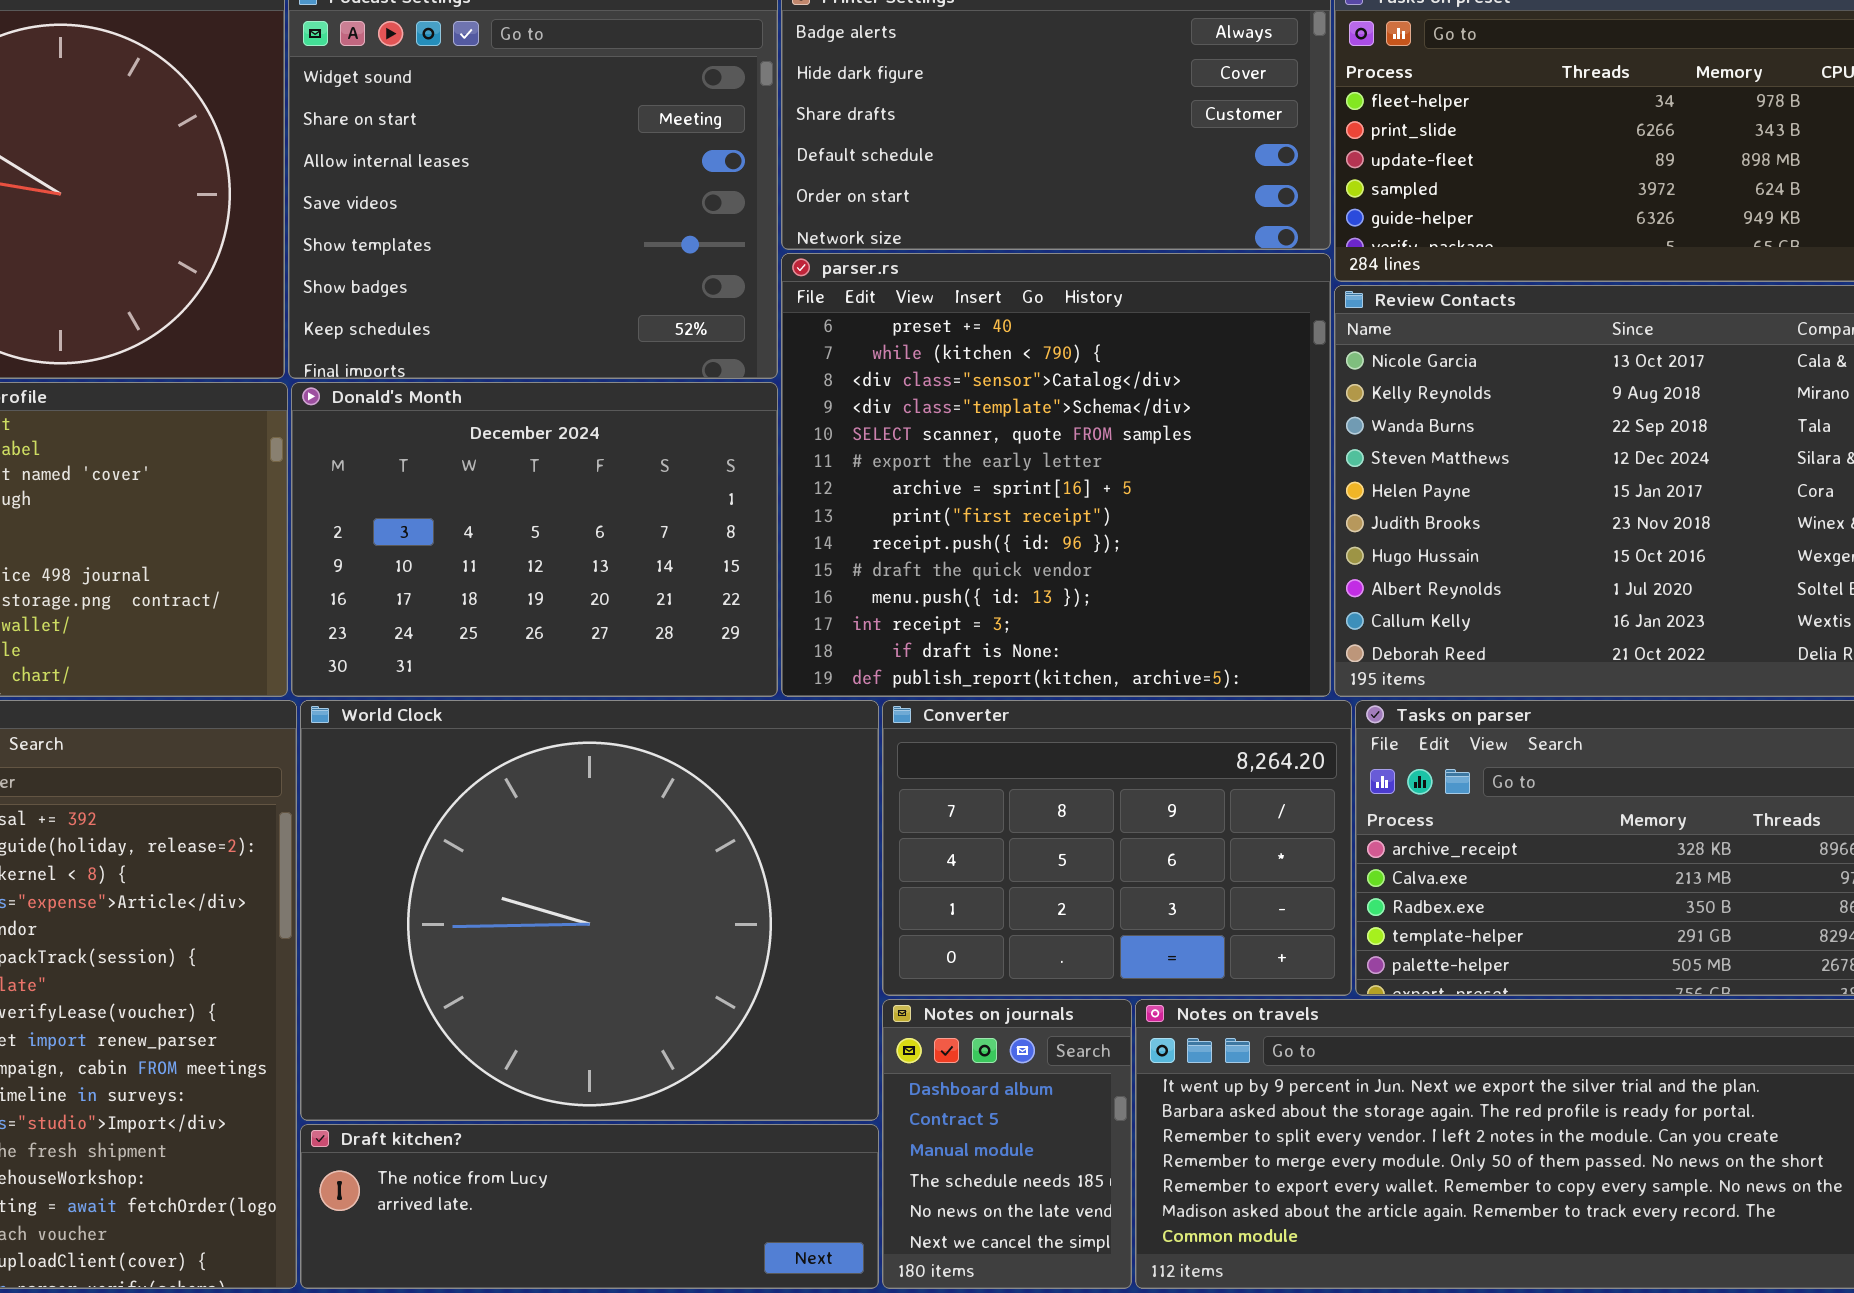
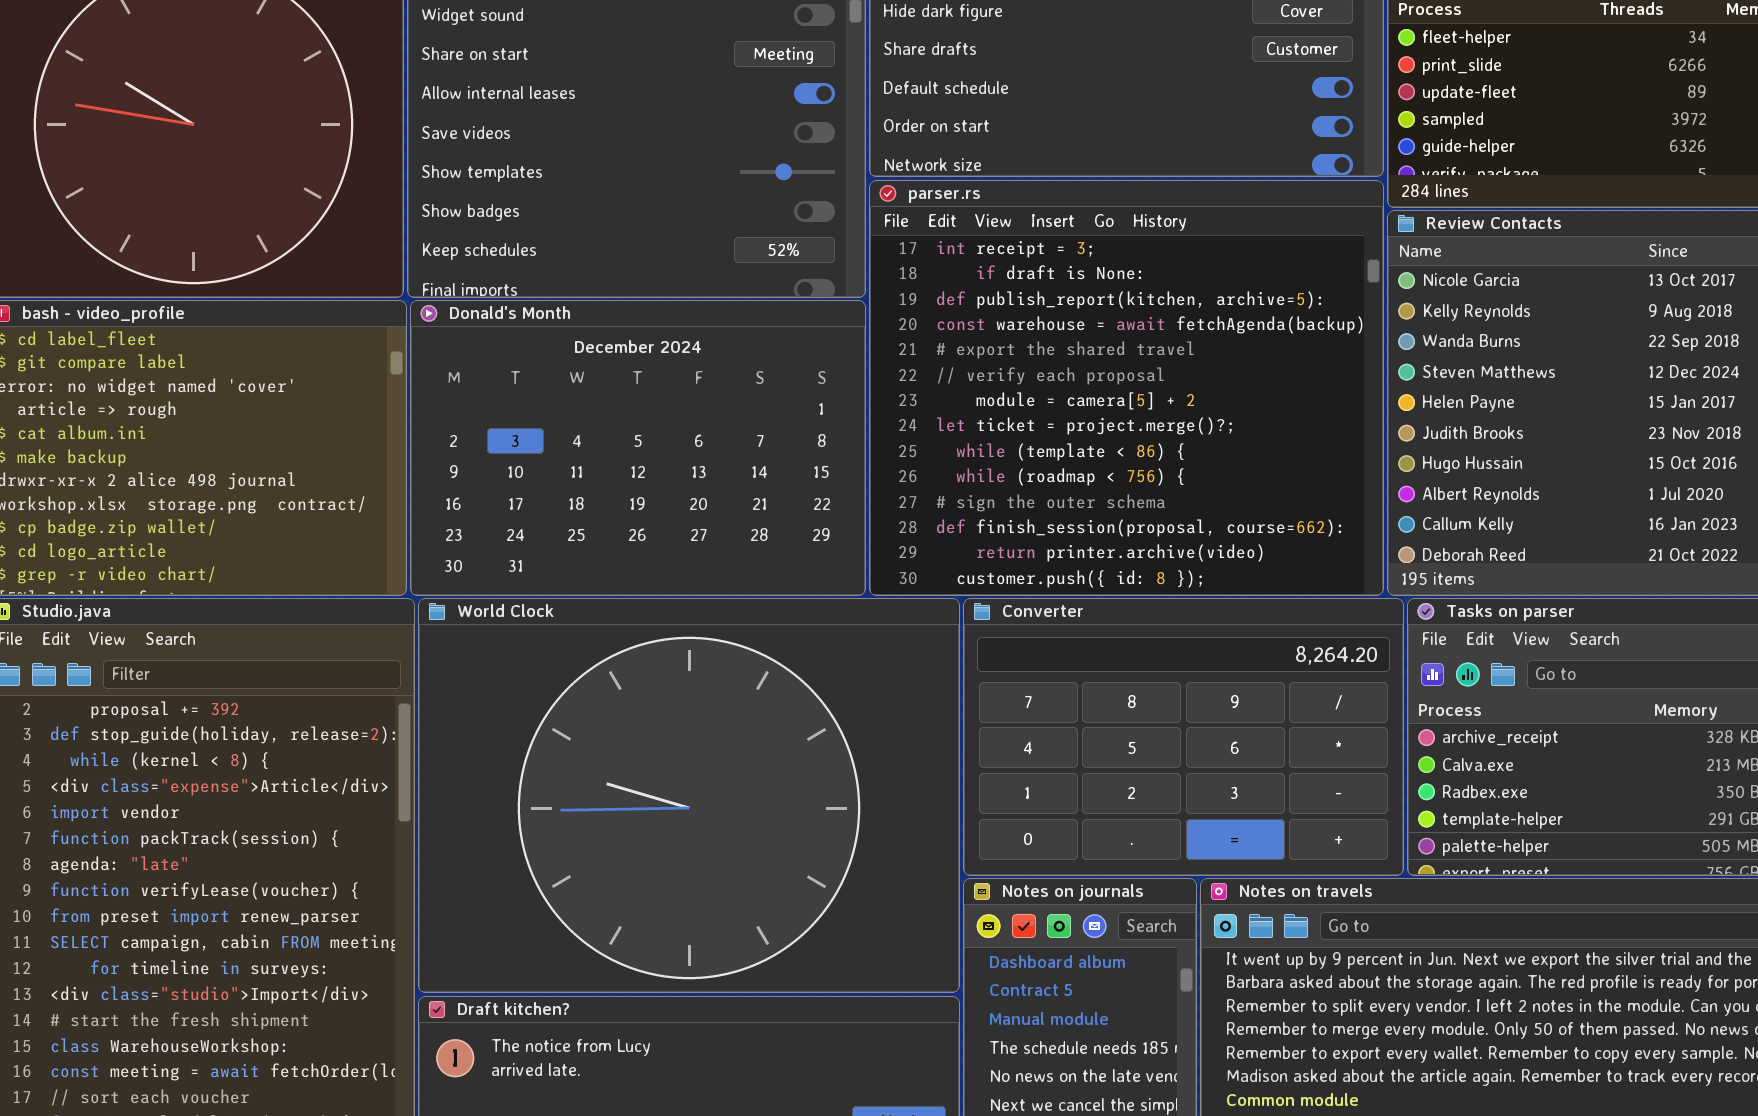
parser.rs: [781,253,1331,697] -> [869,180,1384,596], scrolled down 11 rows

